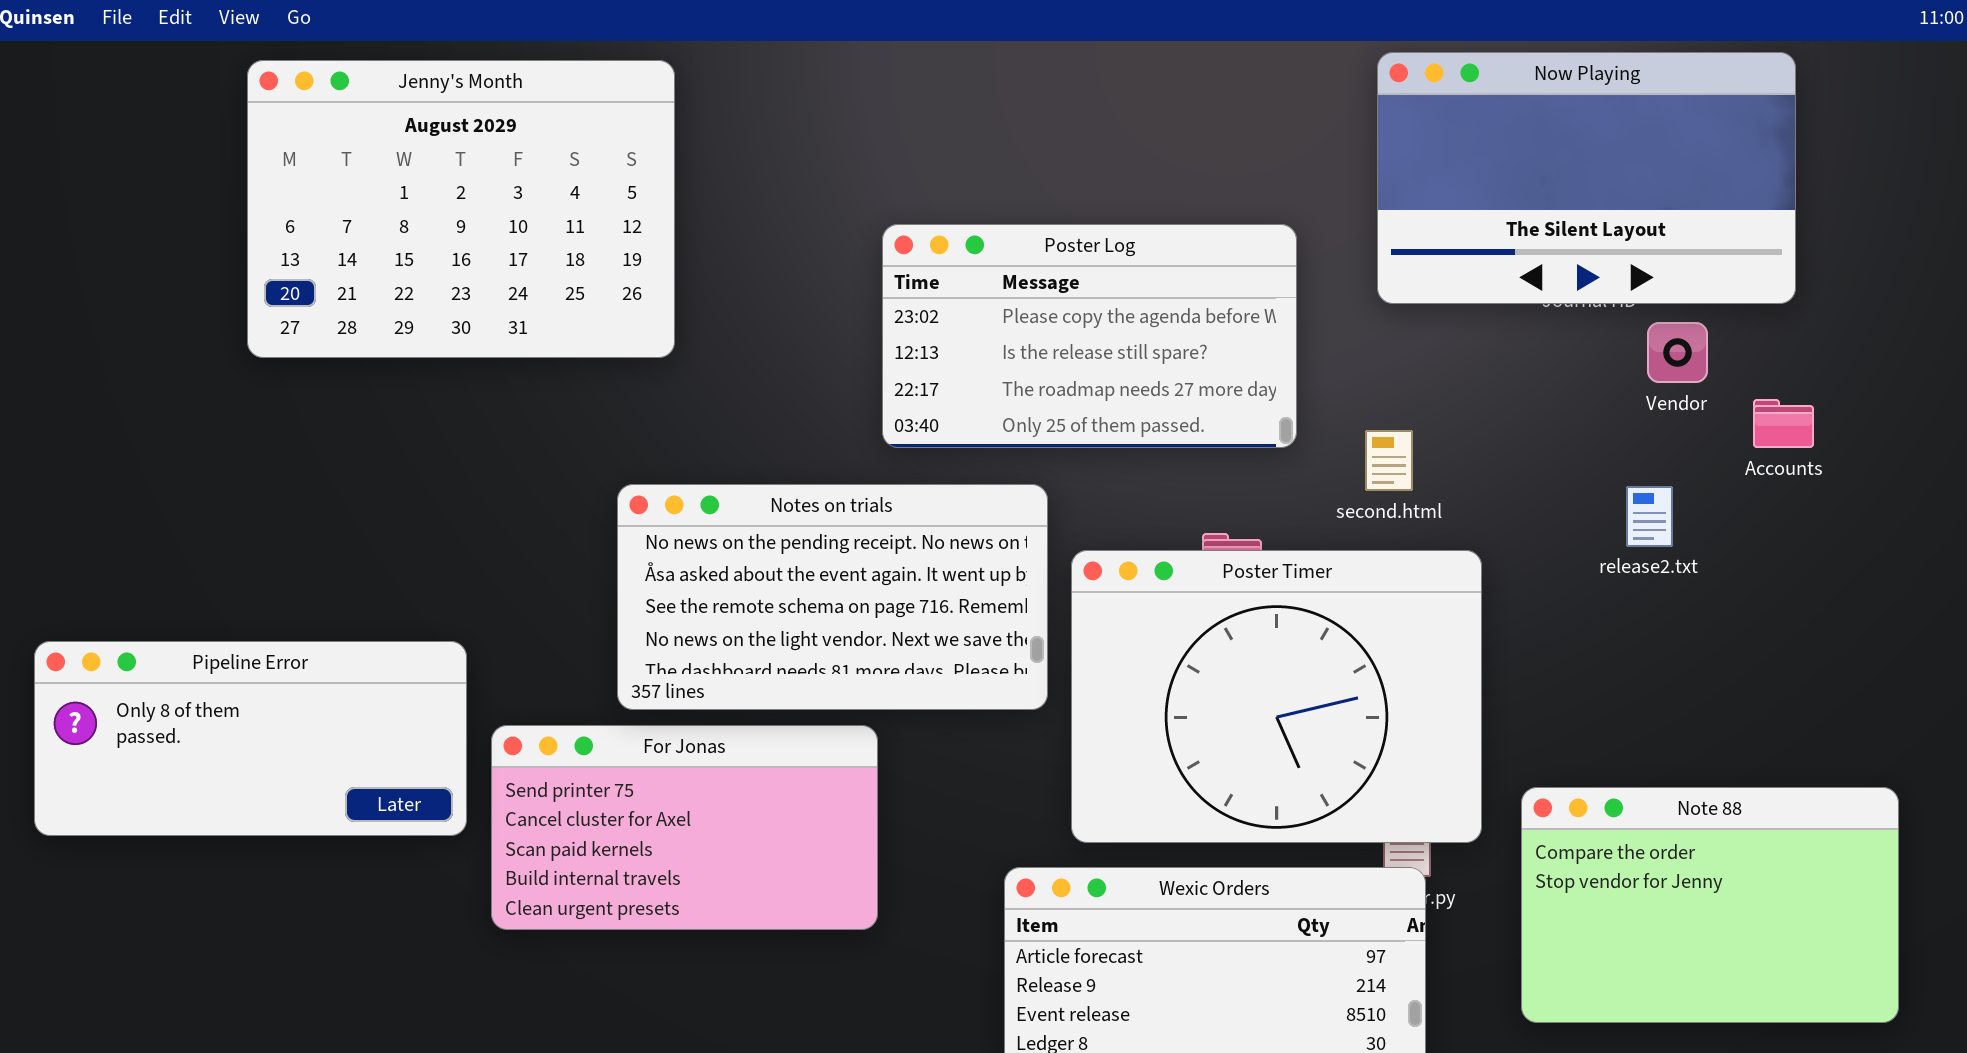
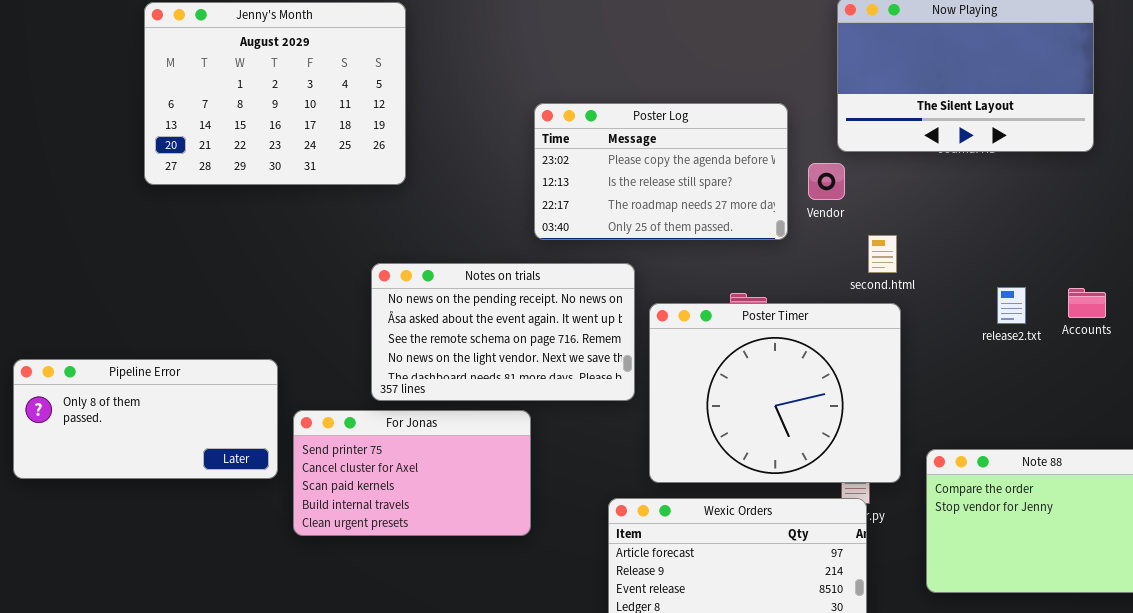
Vendor: [1647,322,1708,383] -> [808,163,845,200], moved
Accounts: [1753,399,1814,448] -> [1068,288,1106,318], moved
second.html: [1365,430,1413,491] -> [868,235,897,273], moved
release2.txt: [1626,486,1673,547] -> [997,287,1026,324], moved

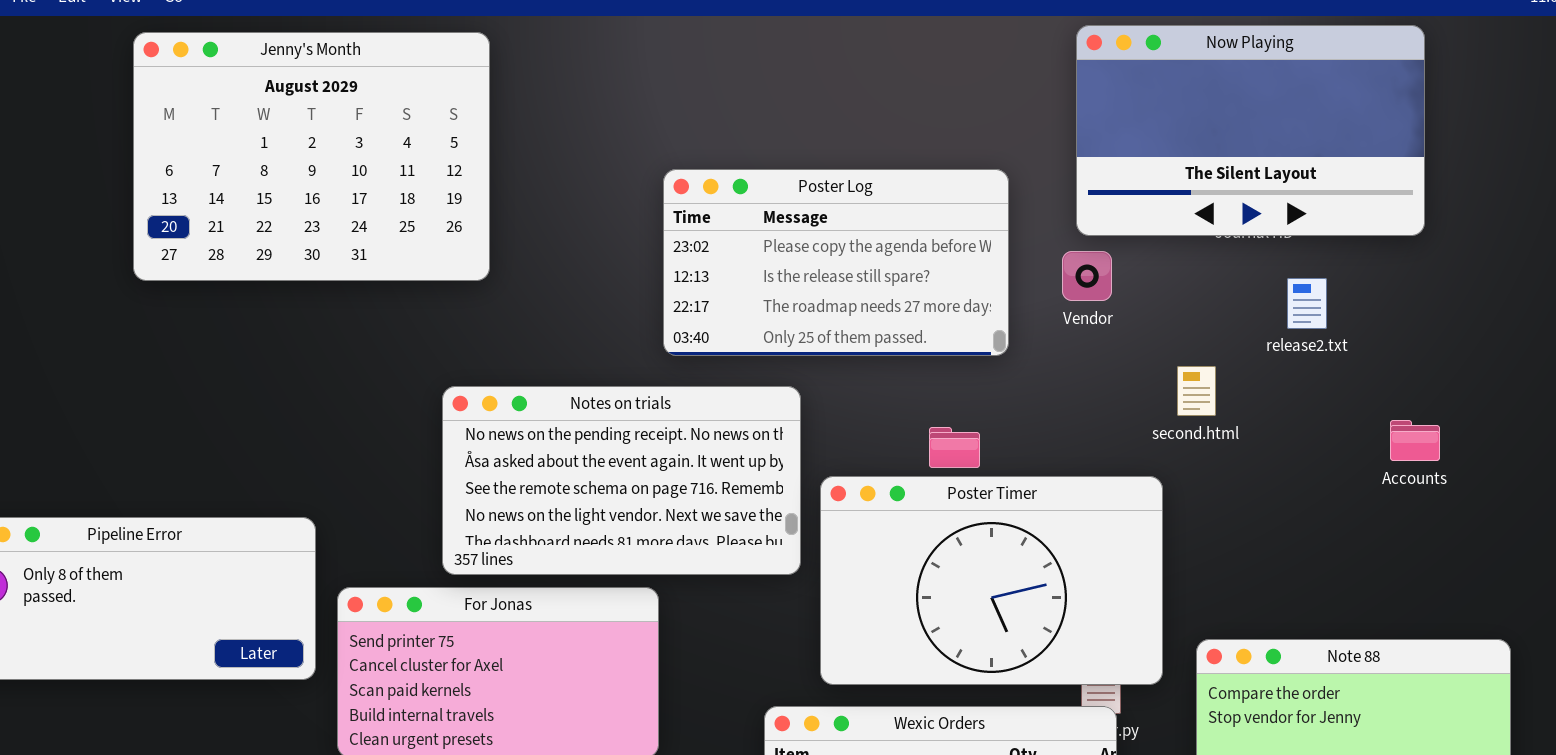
Vendor: [808,163,845,200] -> [1062,251,1112,301], moved
second.html: [868,235,897,273] -> [1177,366,1216,416], moved
release2.txt: [997,287,1026,324] -> [1287,278,1327,329], moved
Poster Timer: [649,303,901,483] -> [820,476,1163,685], resized

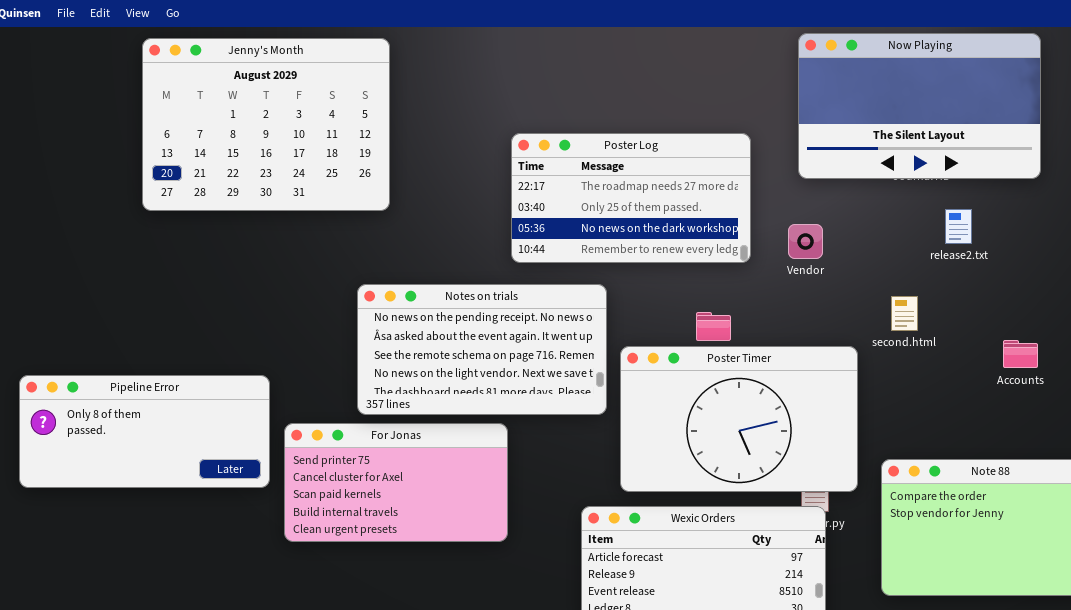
Poster Log: [663,169,1009,356] -> [511,133,751,263], scrolled down 2 rows
Vendor: [1062,251,1112,301] -> [788,224,823,259], moved
second.html: [1177,366,1216,416] -> [891,296,918,331], moved
Accounts: [1390,420,1440,461] -> [1003,340,1038,368], moved

